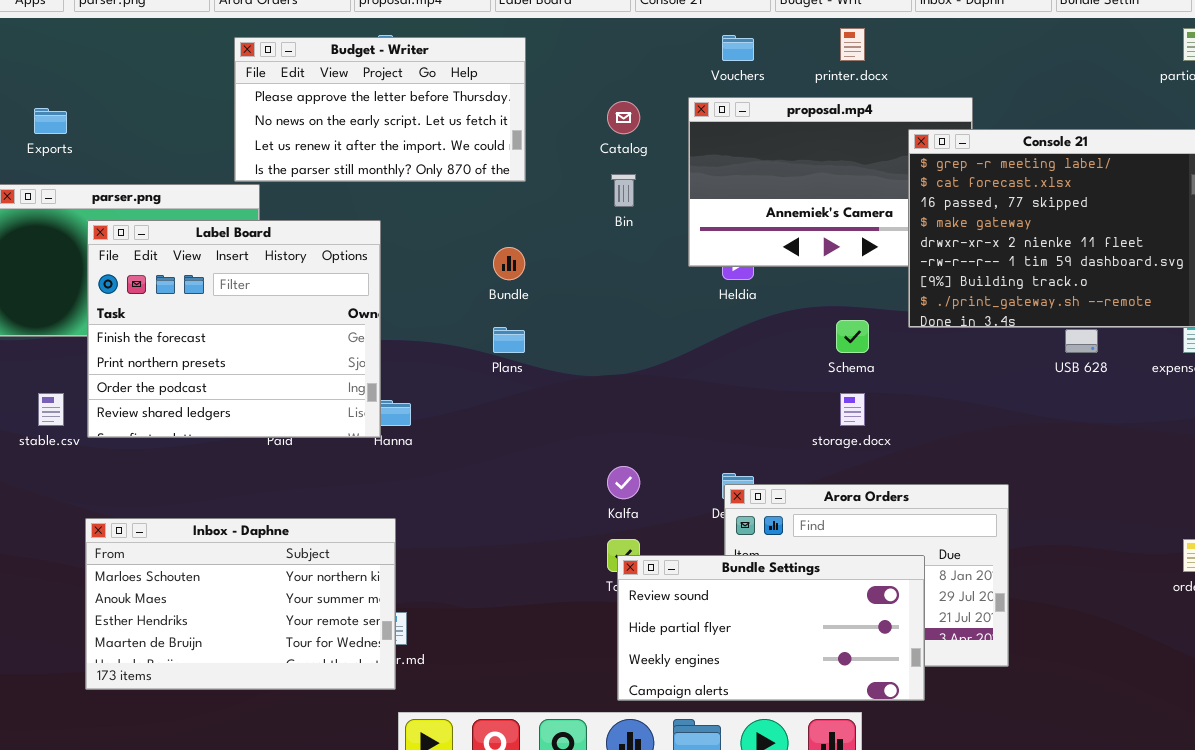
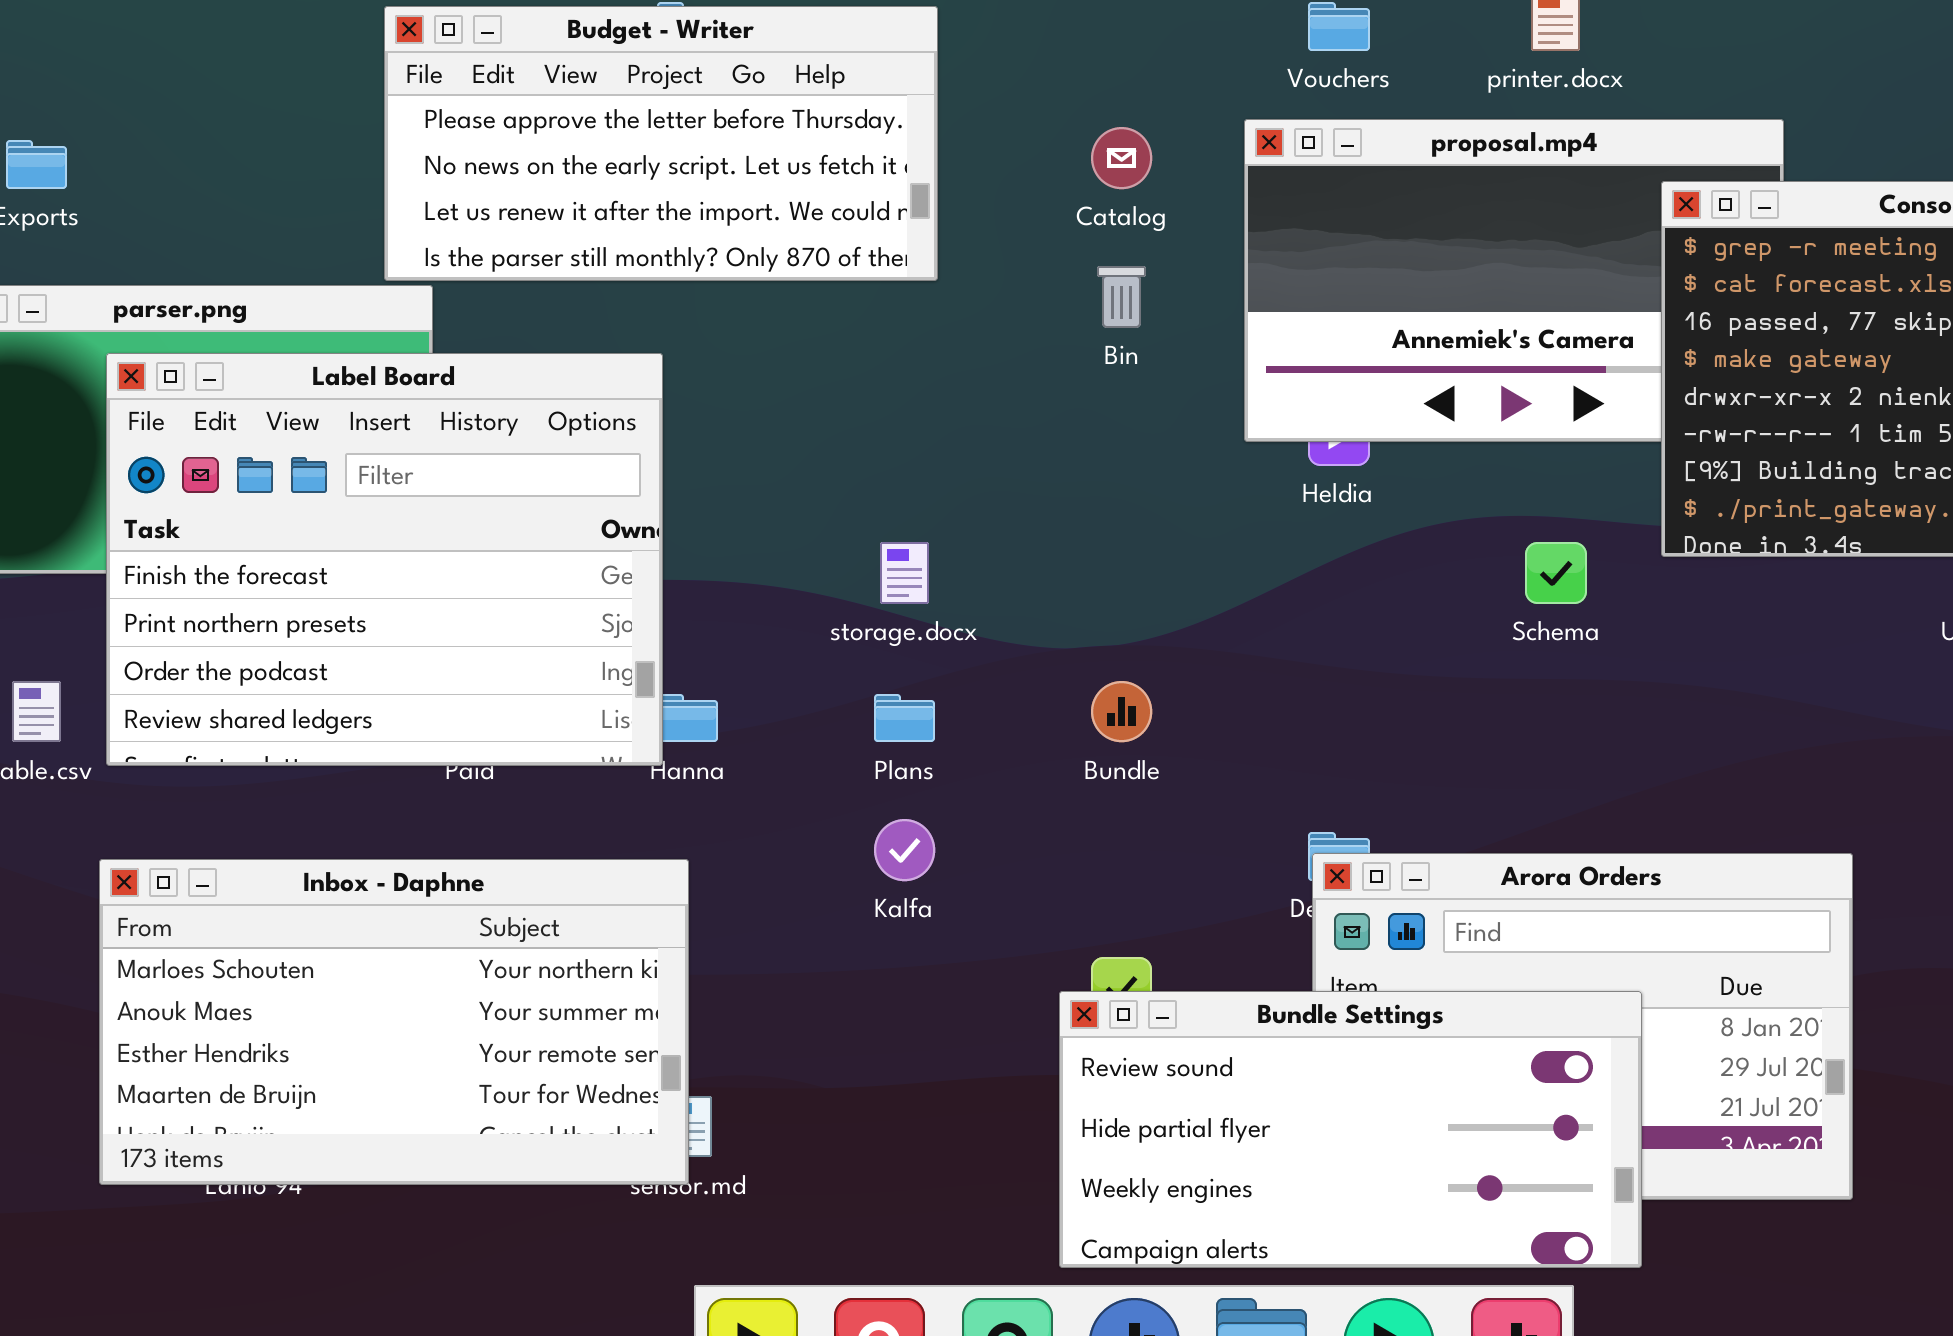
Bundle: [493,247,525,280] -> [1091,681,1152,742], moved
Plans: [493,327,525,353] -> [874,694,935,742], moved
storage.docx: [840,393,865,426] -> [880,542,929,604], moved
Kalfa: [607,466,640,499] -> [874,819,935,881], moved
Inbox - Daphne: [85,518,396,690] -> [99,859,689,1185], moved
Bundle Settings: [617,555,925,701] -> [1059,991,1642,1268], moved

